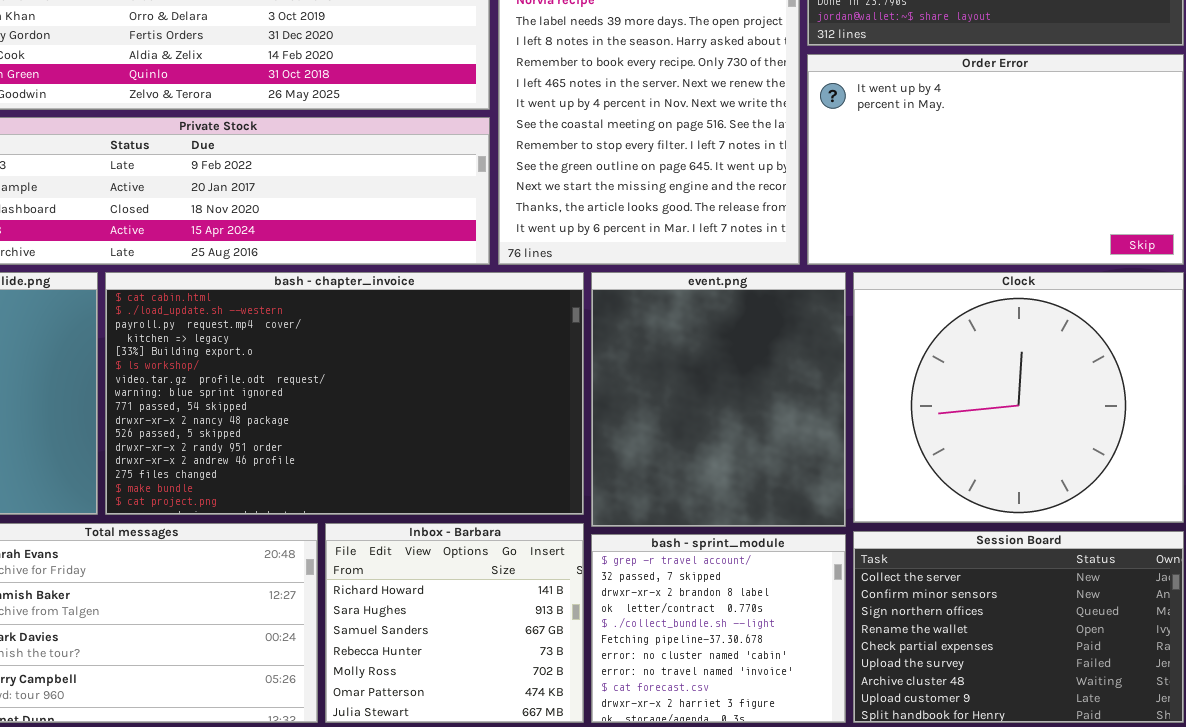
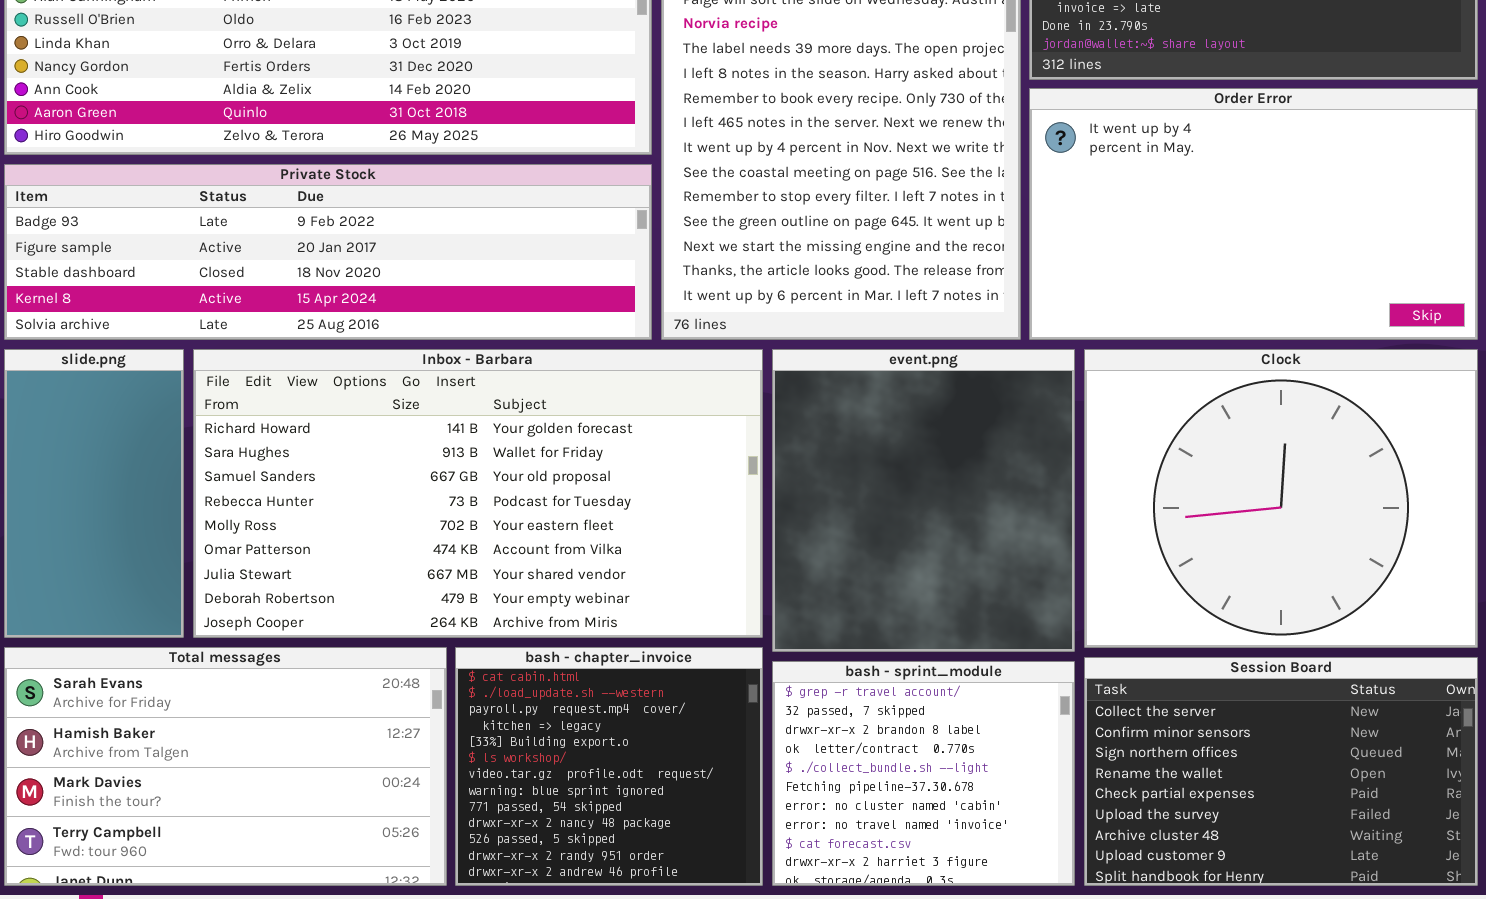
bash - chapter_invoice: [105,272,584,515] -> [455,647,763,886], moved, resized
Inbox - Barbara: [325,523,584,723] -> [193,349,763,638], moved, resized

